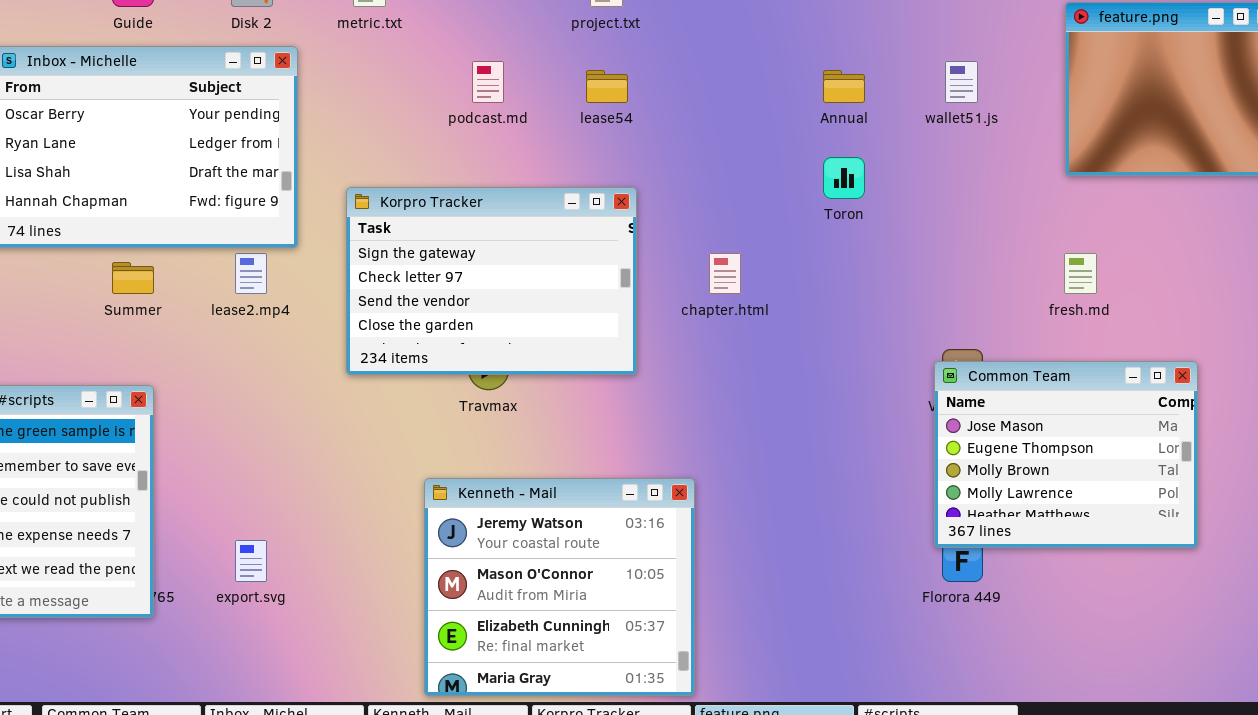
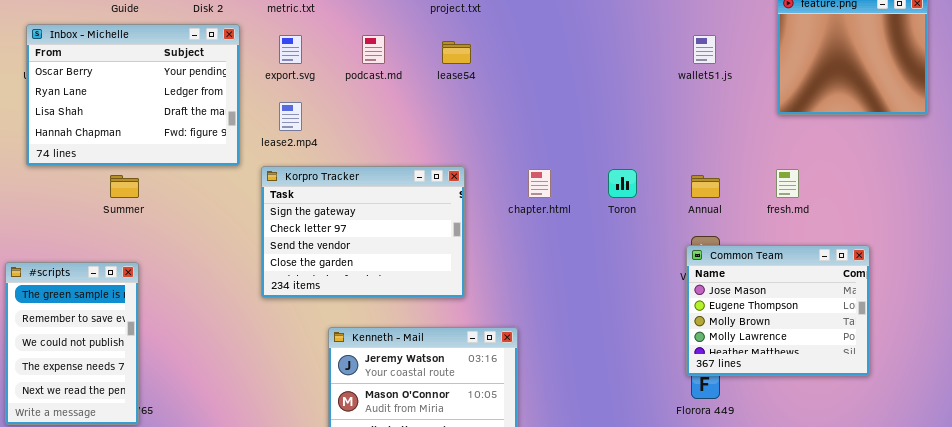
Annual: [823,70,865,103] -> [691,175,720,198], moved
Toron: [823,157,865,199] -> [608,169,637,198], moved
Korpro Tracker: [346,187,637,375] -> [261,166,465,298], moved
lease2.mp4: [235,253,267,294] -> [279,102,302,131], moved
export.svg: [235,540,267,582] -> [279,35,302,64], moved

